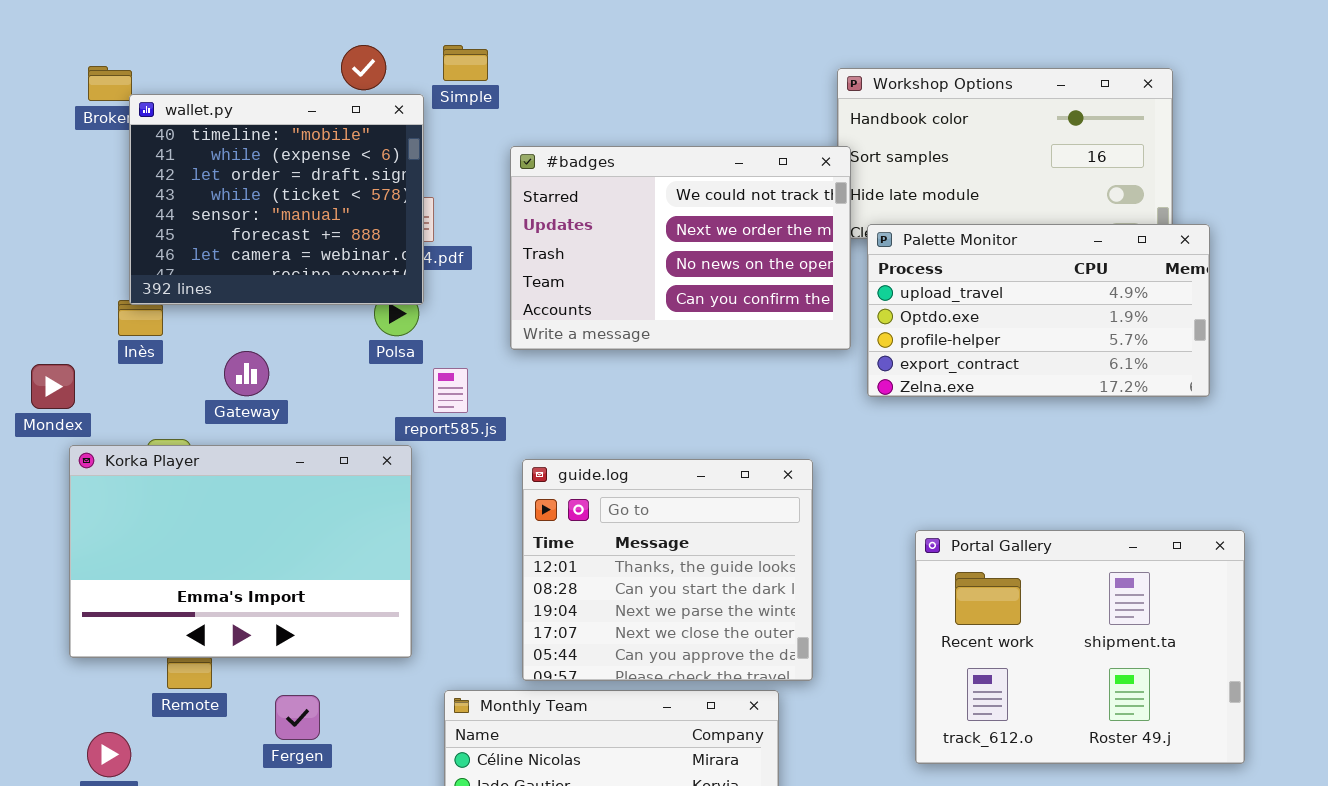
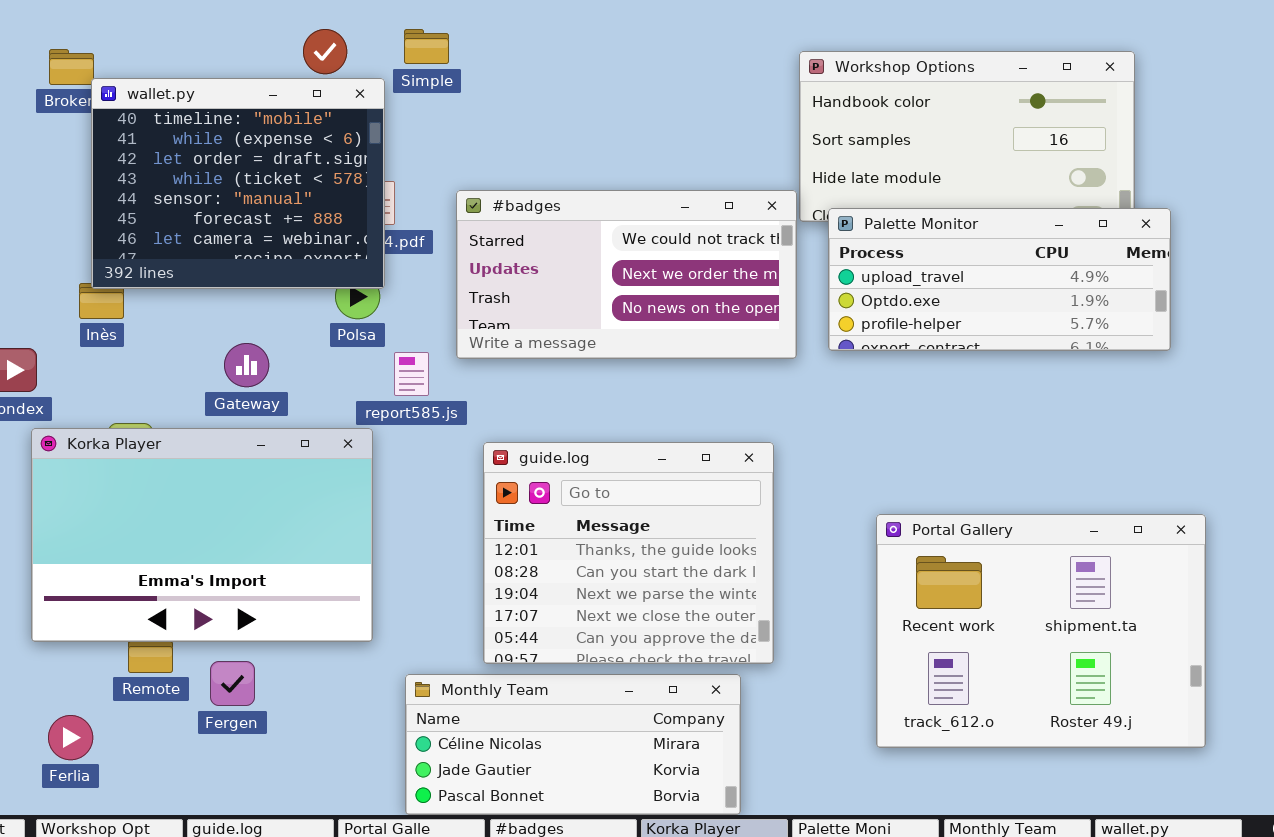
#badges: [510,146,851,350] -> [456,190,797,359], moved, resized
Palette Monitor: [867,224,1210,397] -> [828,208,1171,351], resized
Gateway: [224,351,269,396] -> [224,343,269,387], moved
Fergen: [275,695,320,740] -> [210,661,255,706], moved

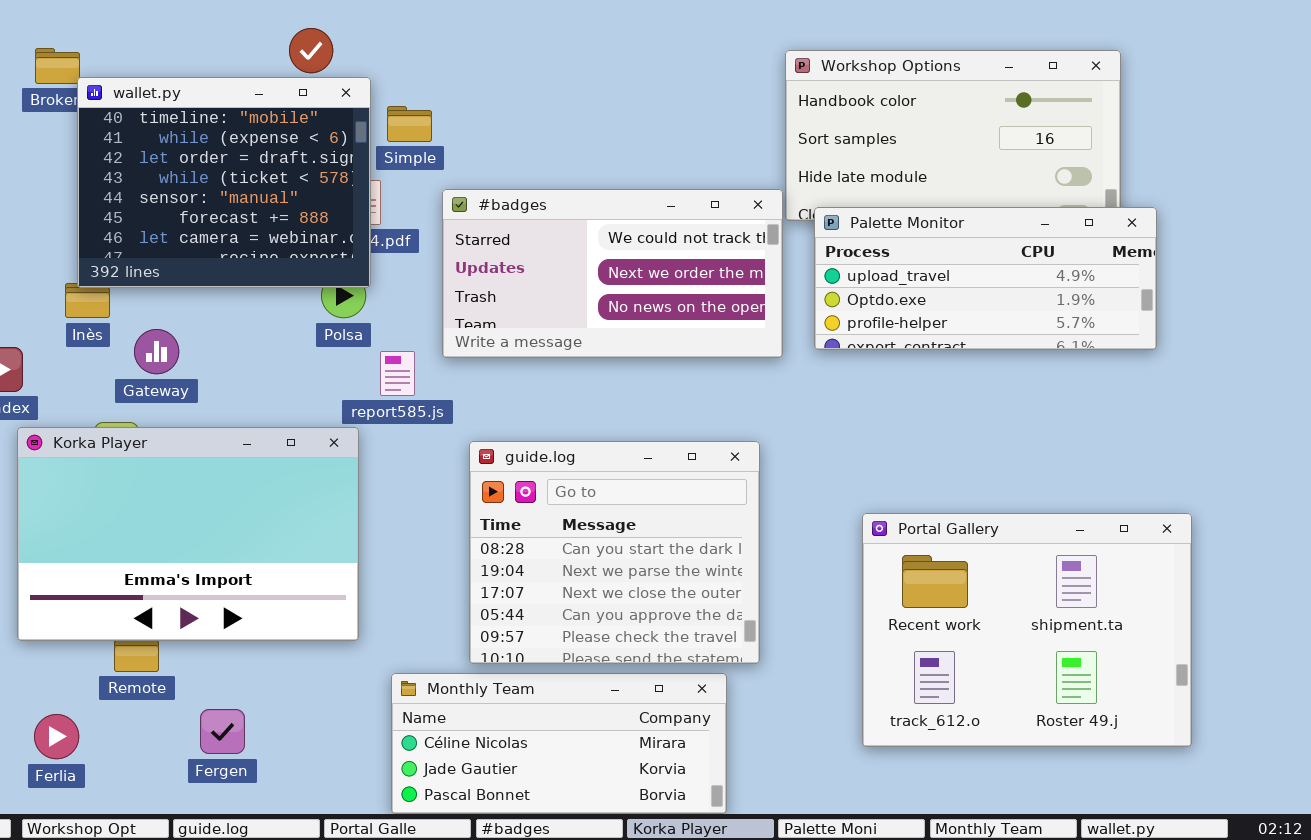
Simple: [404,29,449,64] -> [387,106,432,142], moved
Gateway: [224,343,269,387] -> [134,329,179,374], moved
guide.log: [483,442,774,664] -> [469,441,760,664], scrolled down 1 row
Fergen: [210,661,255,706] -> [200,709,245,754], moved

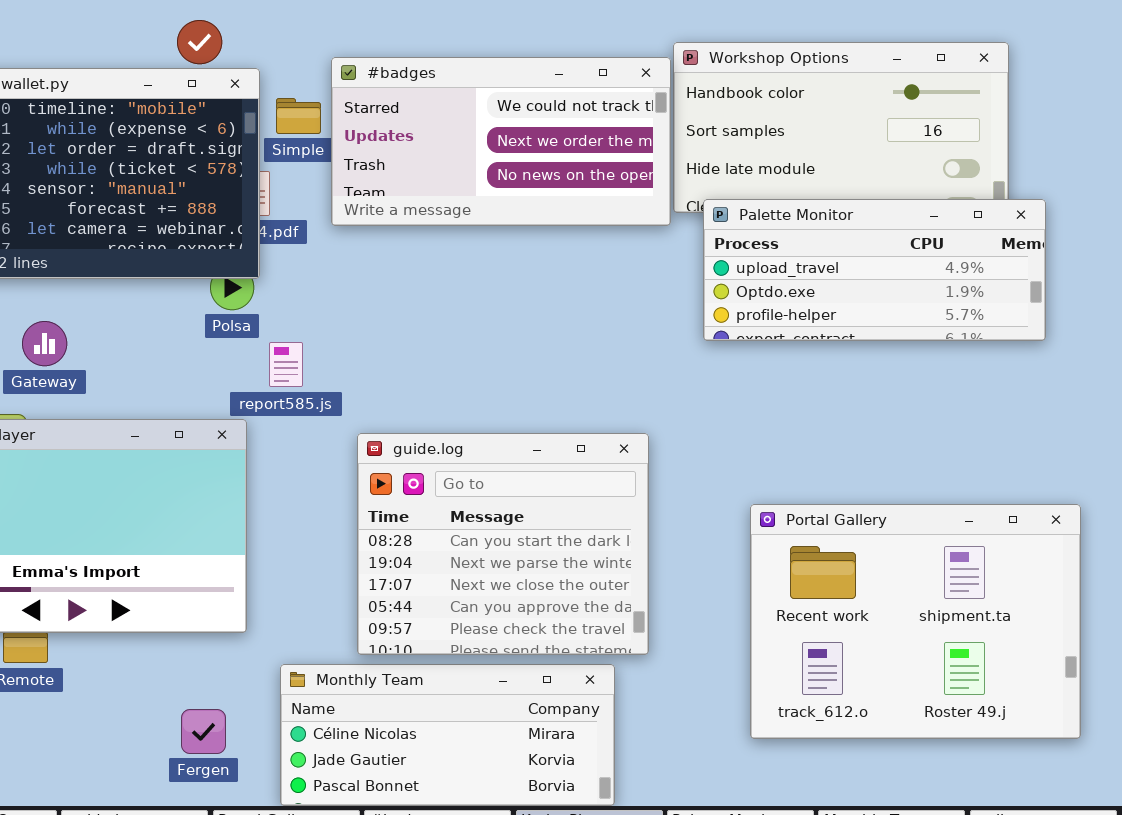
#badges: [442,189,783,358] -> [331,57,671,226], moved
Fergen: [200,709,245,754] -> [181,709,226,754], moved

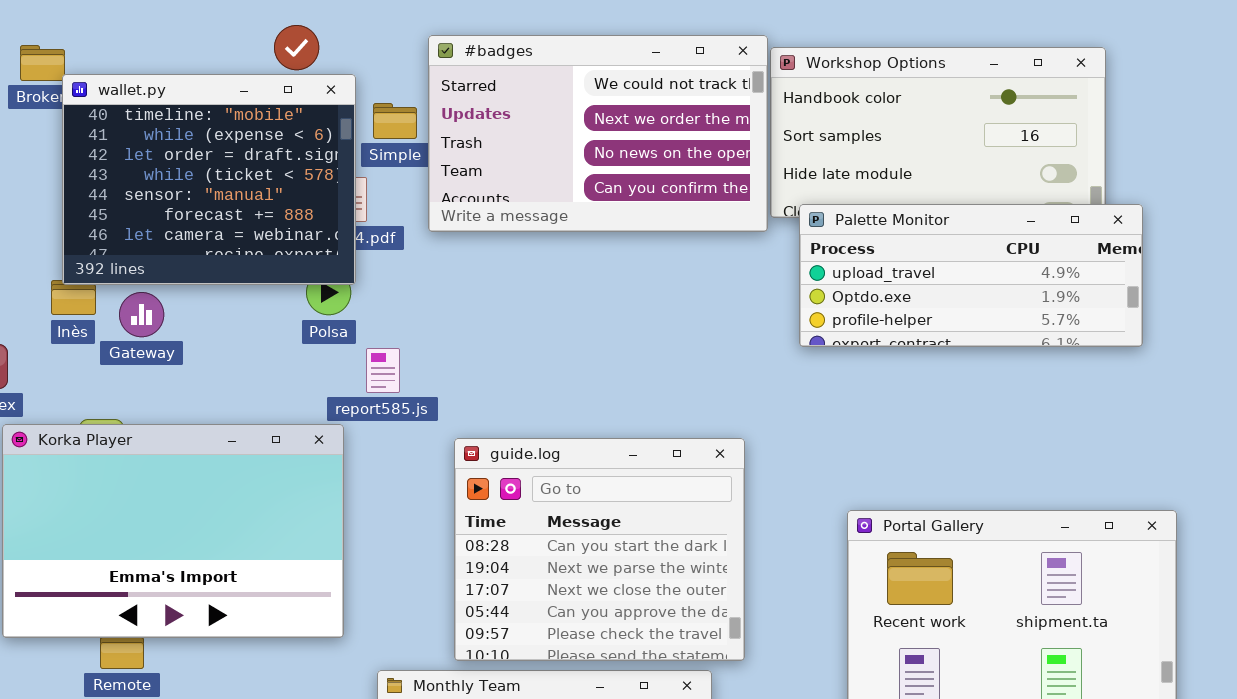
#badges: [331,57,671,226] -> [428,35,768,232], resized
Gateway: [22,321,67,366] -> [119,292,164,337], moved

